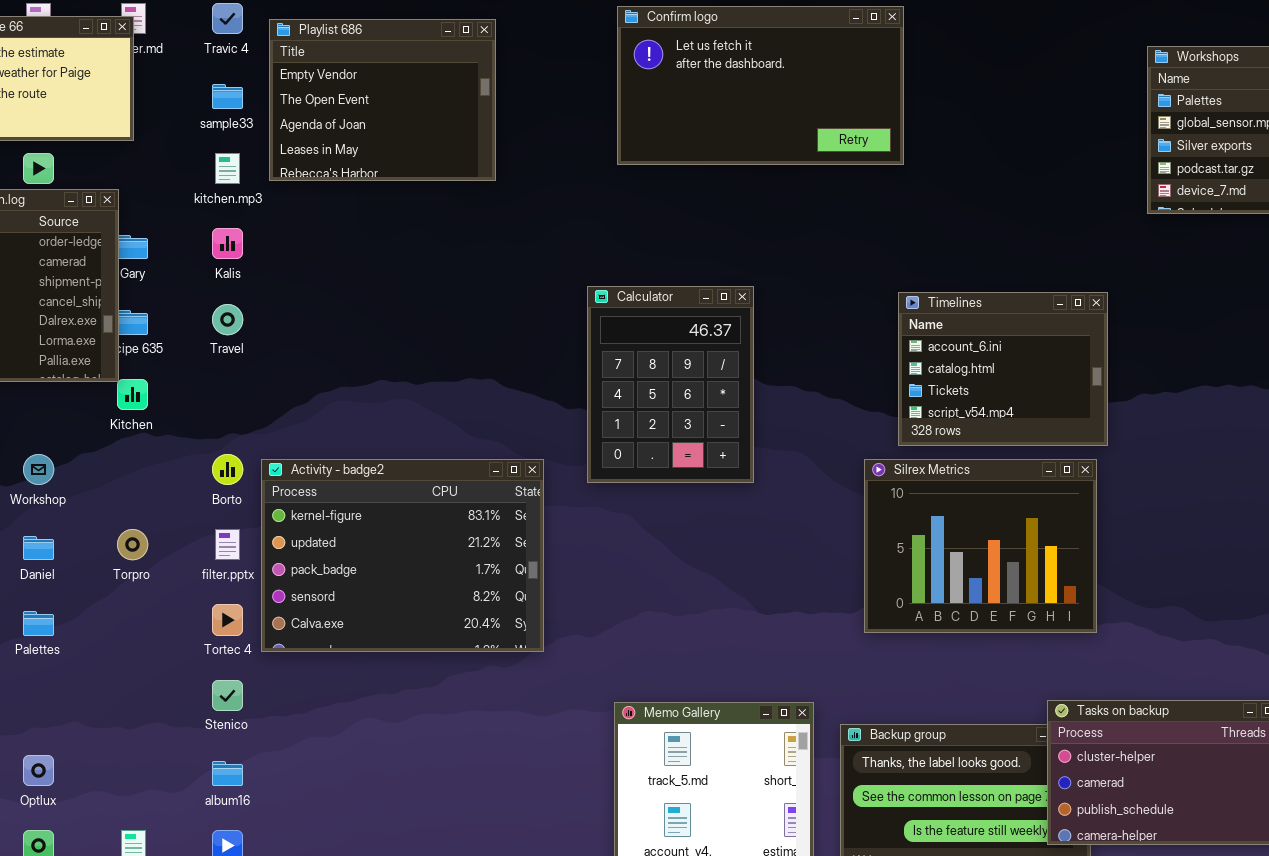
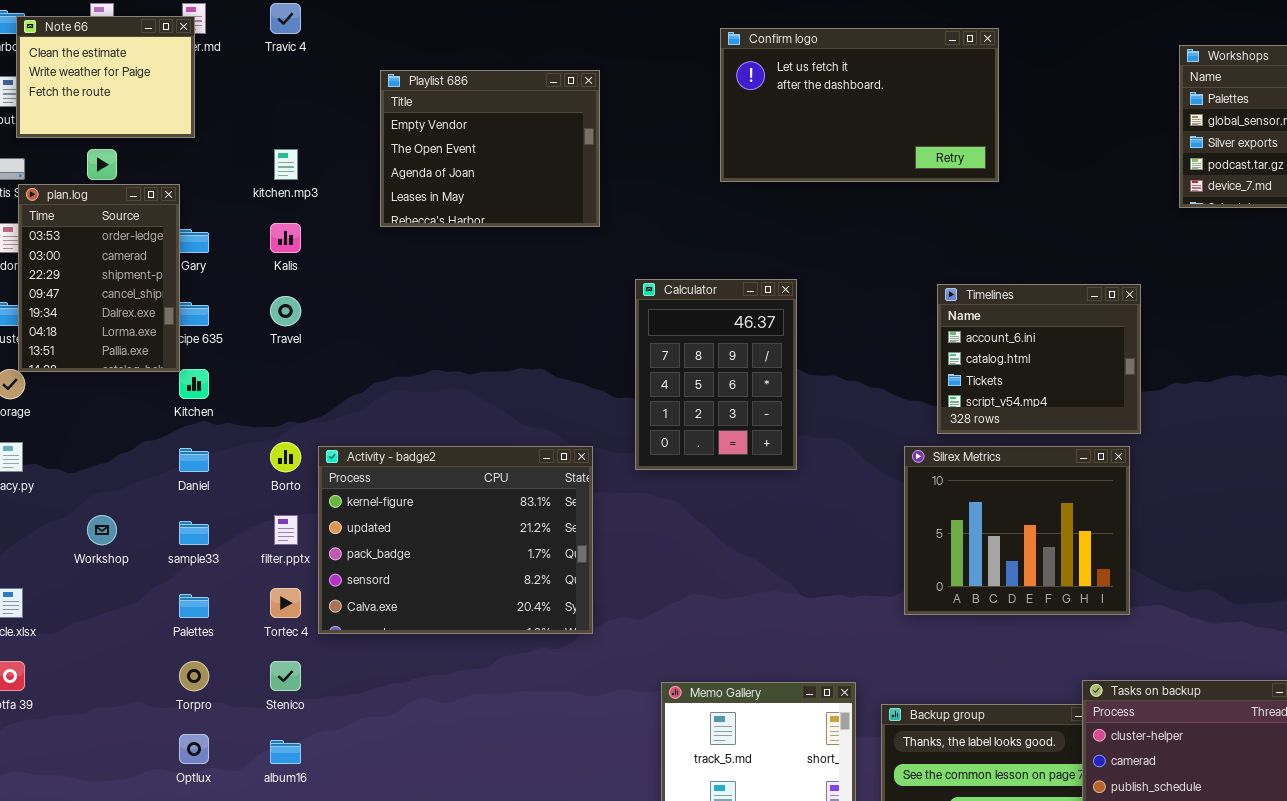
Confirm logo: [617,6,904,165] -> [720,28,999,182], moved
Playlist 686: [269,19,496,181] -> [380,70,600,227], moved
sample33: [212,84,243,109] -> [179,521,209,545], moved
Workshop: [23,454,54,485] -> [87,515,117,545], moved
Torpro: [117,529,148,560] -> [179,661,209,691], moved
Daniel: [23,536,54,560] -> [179,448,209,472], moved
Palettes: [23,611,54,636] -> [179,594,209,618], moved
Optlux: [23,755,54,786] -> [179,734,209,764], moved

